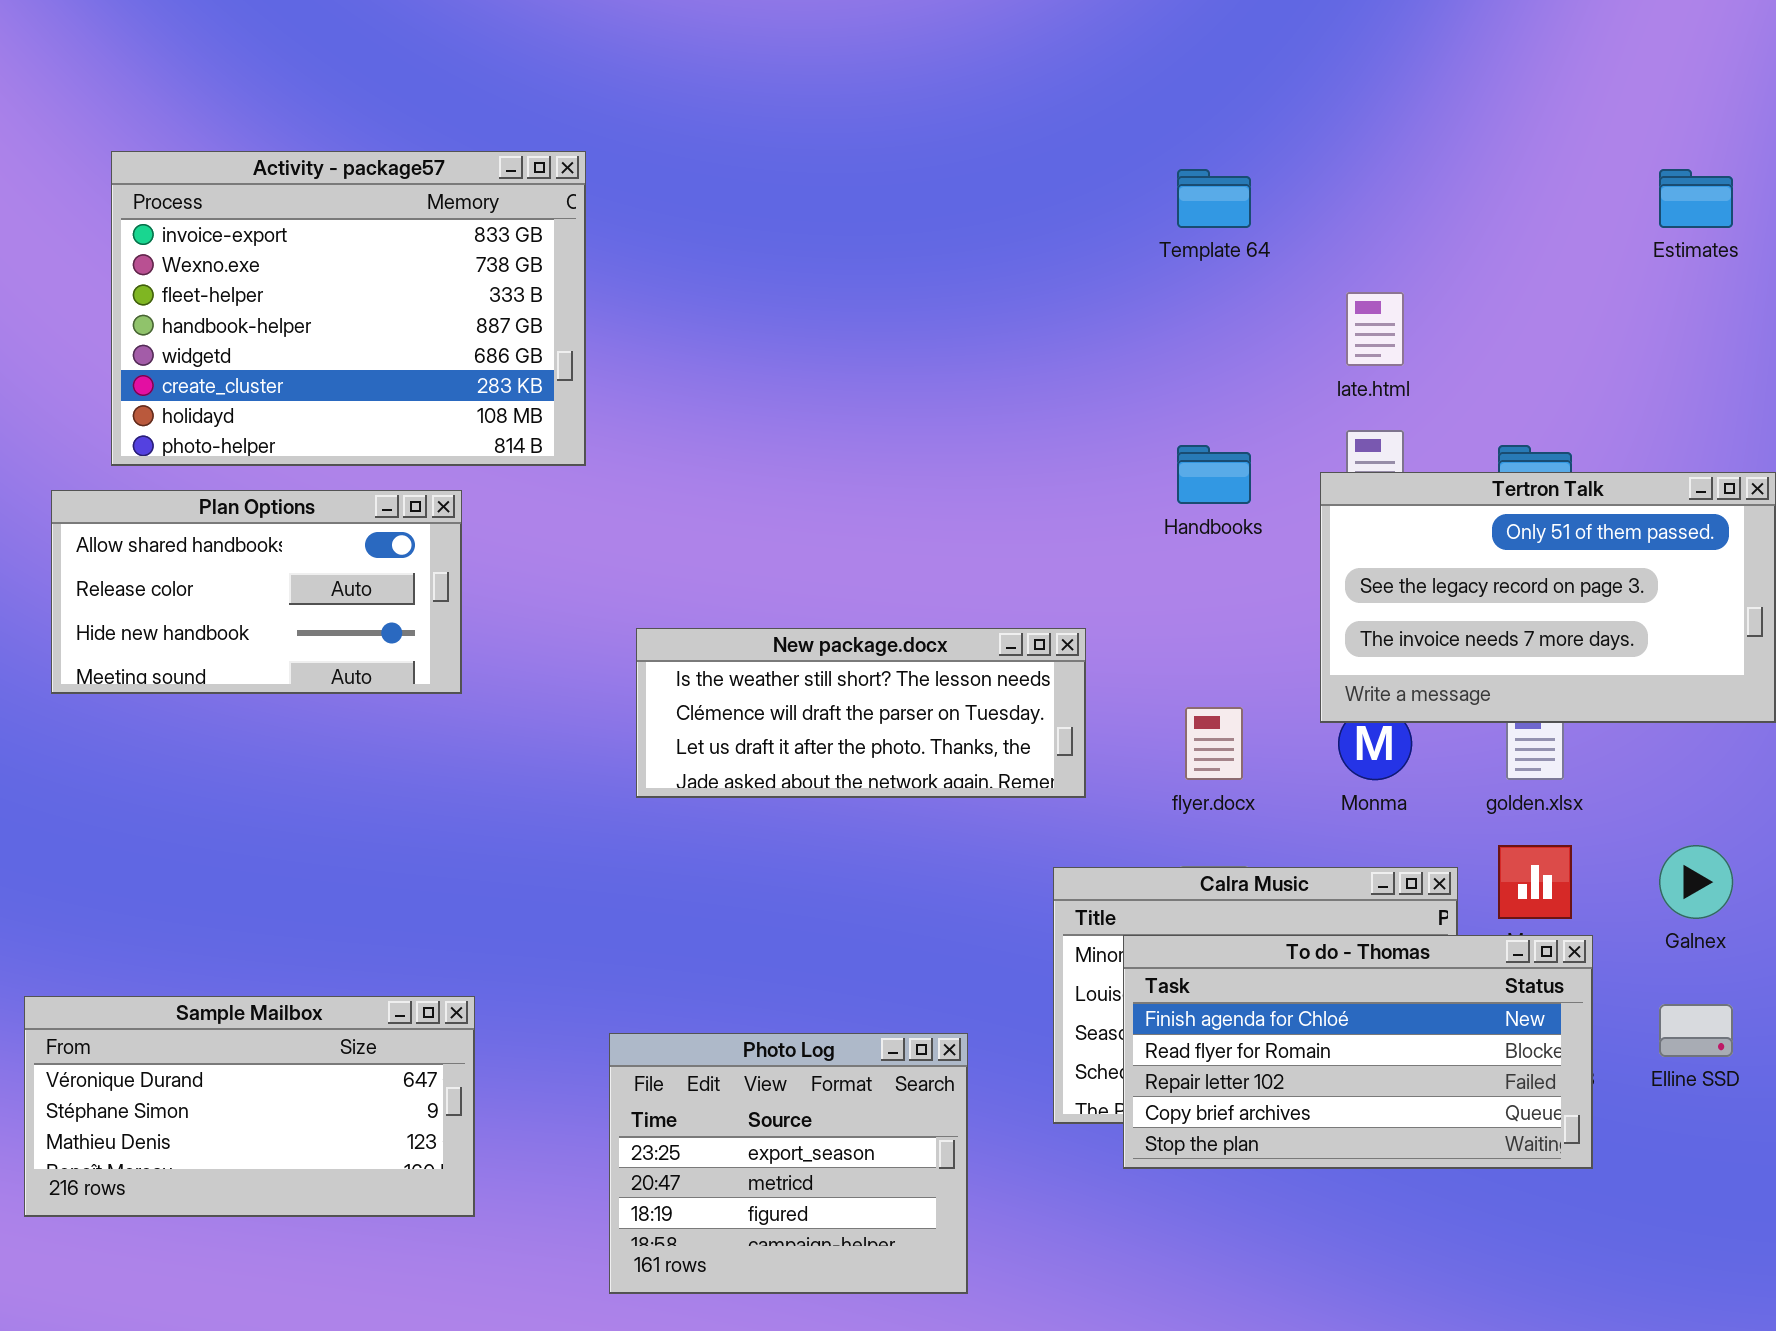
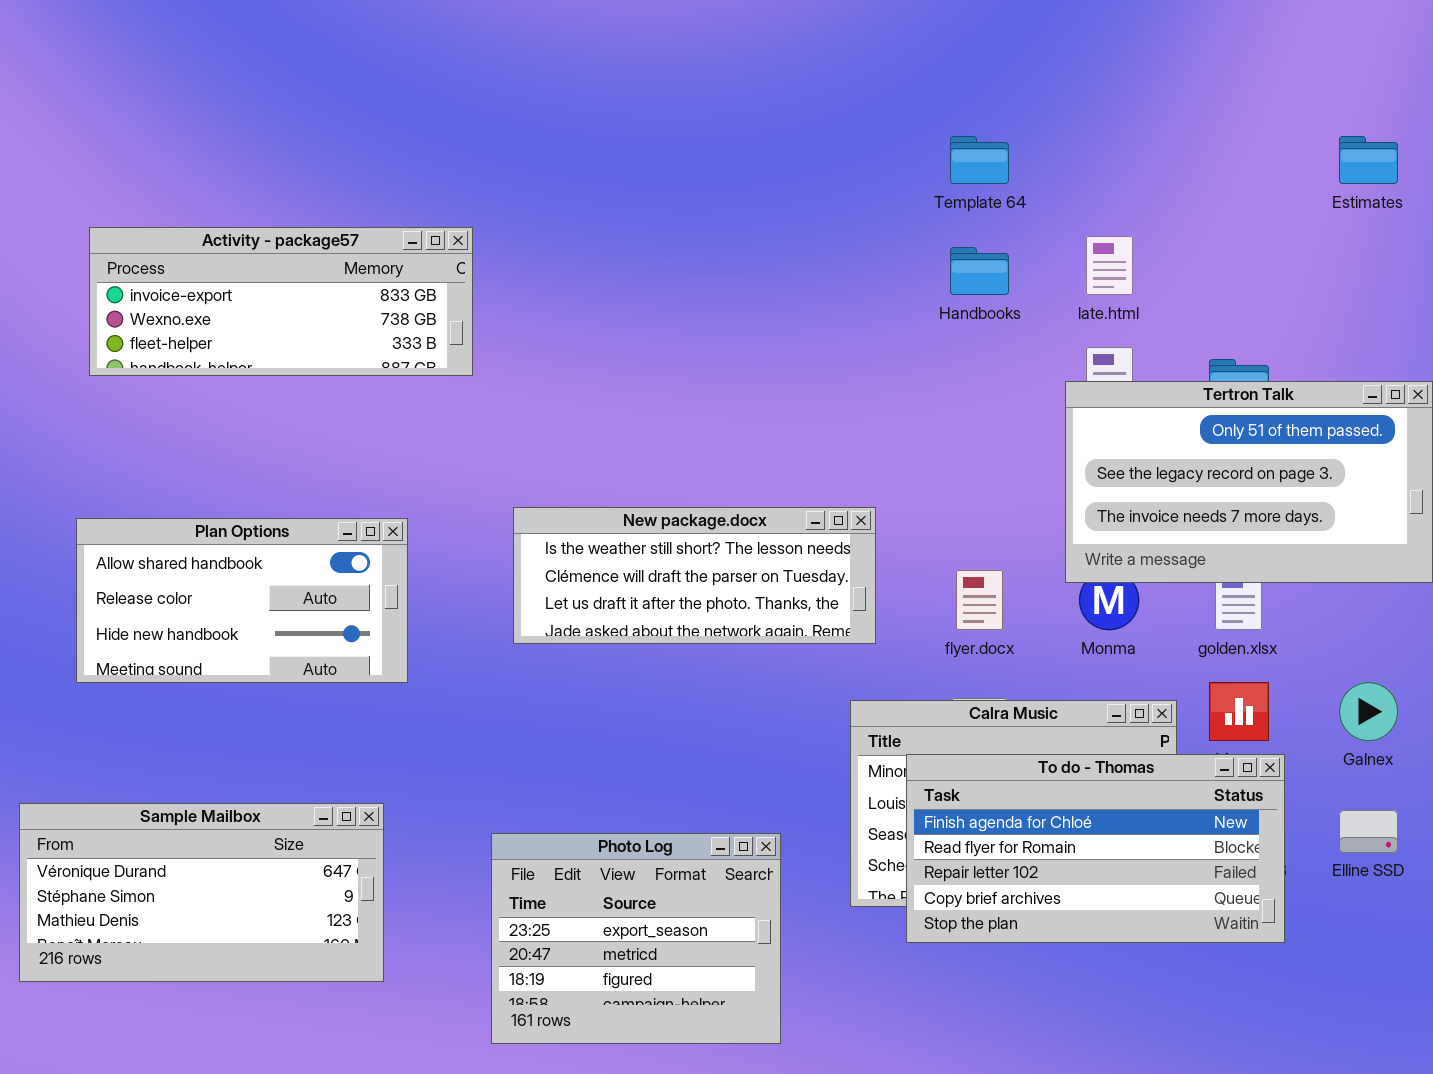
Activity - package57: [111,151,586,466] -> [89,227,473,376], resized
Handbooks: [1177,445,1251,504] -> [950,247,1009,295], moved
Plan Options: [51,490,462,694] -> [76,518,408,683], moved

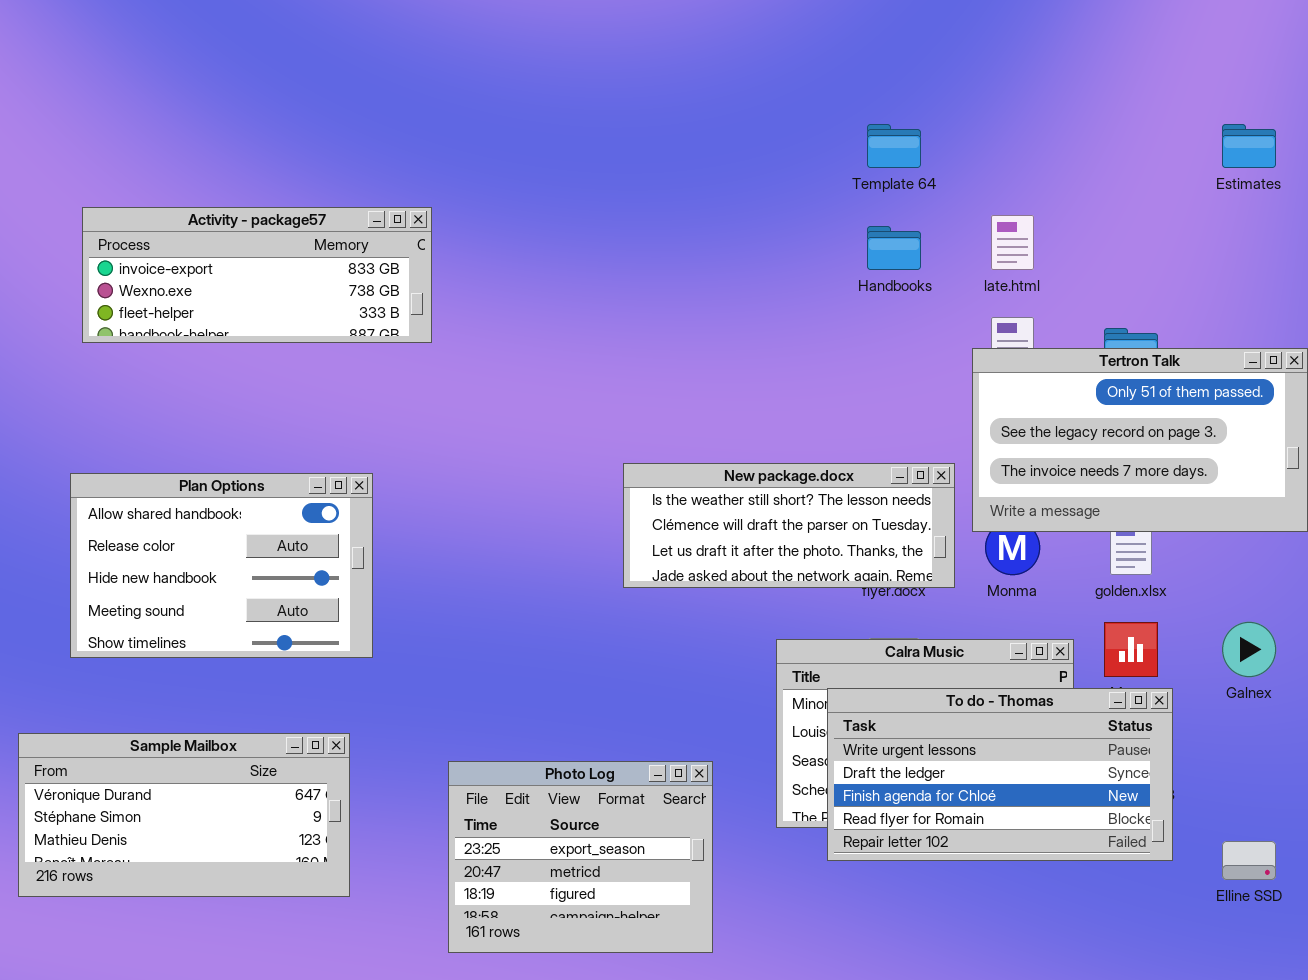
New package.docx: [513,507,876,644] -> [623,463,955,588], moved
Plan Options: [76,518,408,683] -> [70,473,373,658], resized
To do - Thomas: [906,754,1285,943] -> [827,688,1173,861], scrolled up 2 rows
Elline SSD: [1339,810,1398,853] -> [1222,841,1276,880], moved

